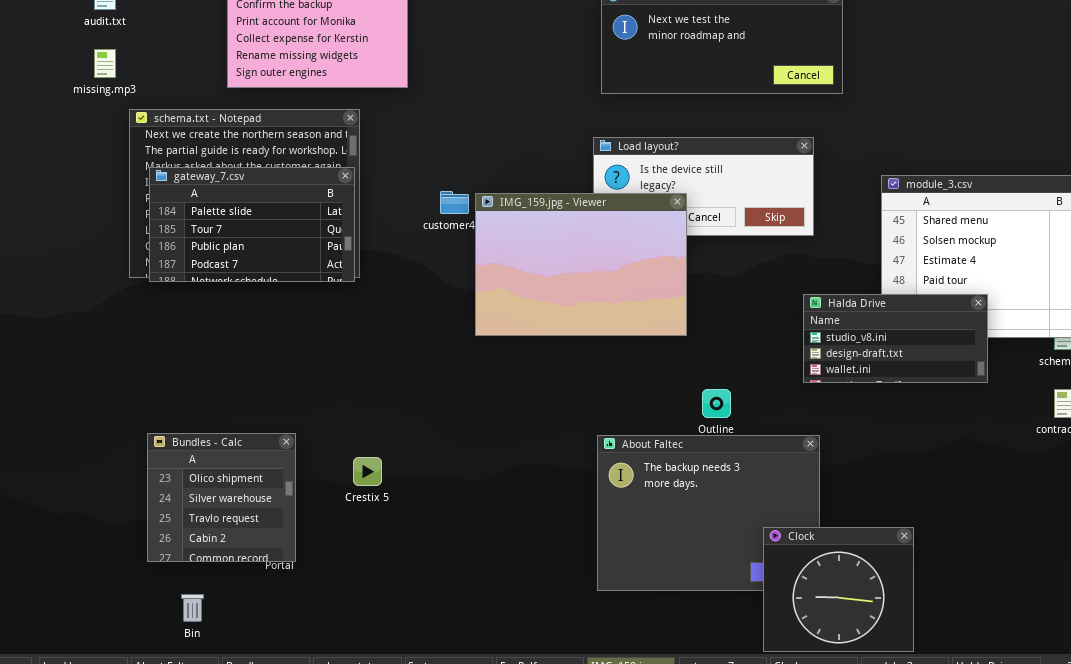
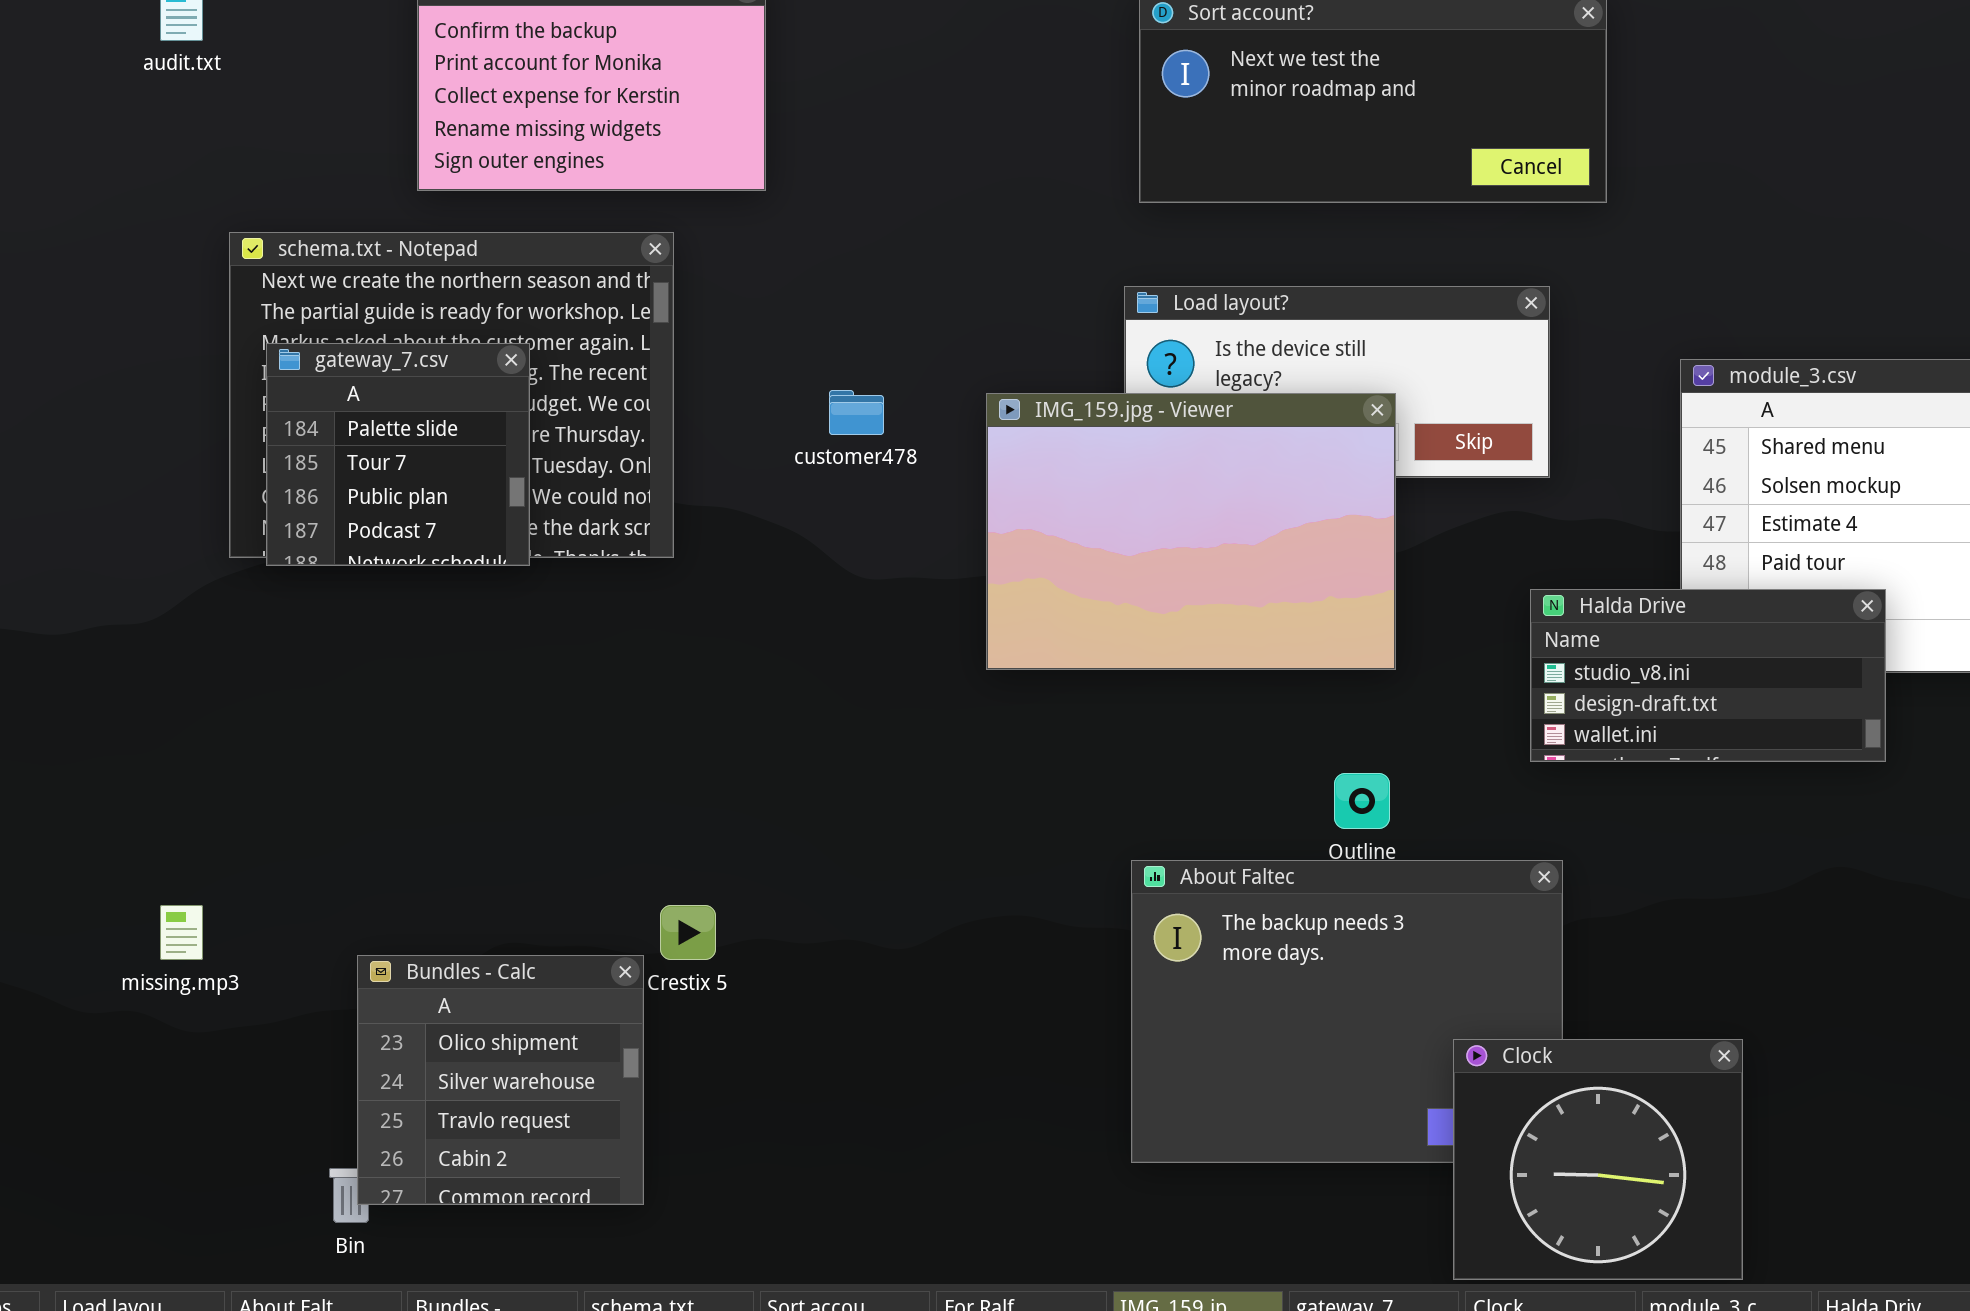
missing.mp3: [94,49,116,78] -> [160,905,203,960], moved
gateway_7.csv: [149,167,355,282] -> [266,343,530,566], resized
IMG_159.jpg - Viewer: [475,193,687,336] -> [986,393,1396,670], moved
Bundles - Calc: [147,433,296,562] -> [357,955,644,1205], moved

